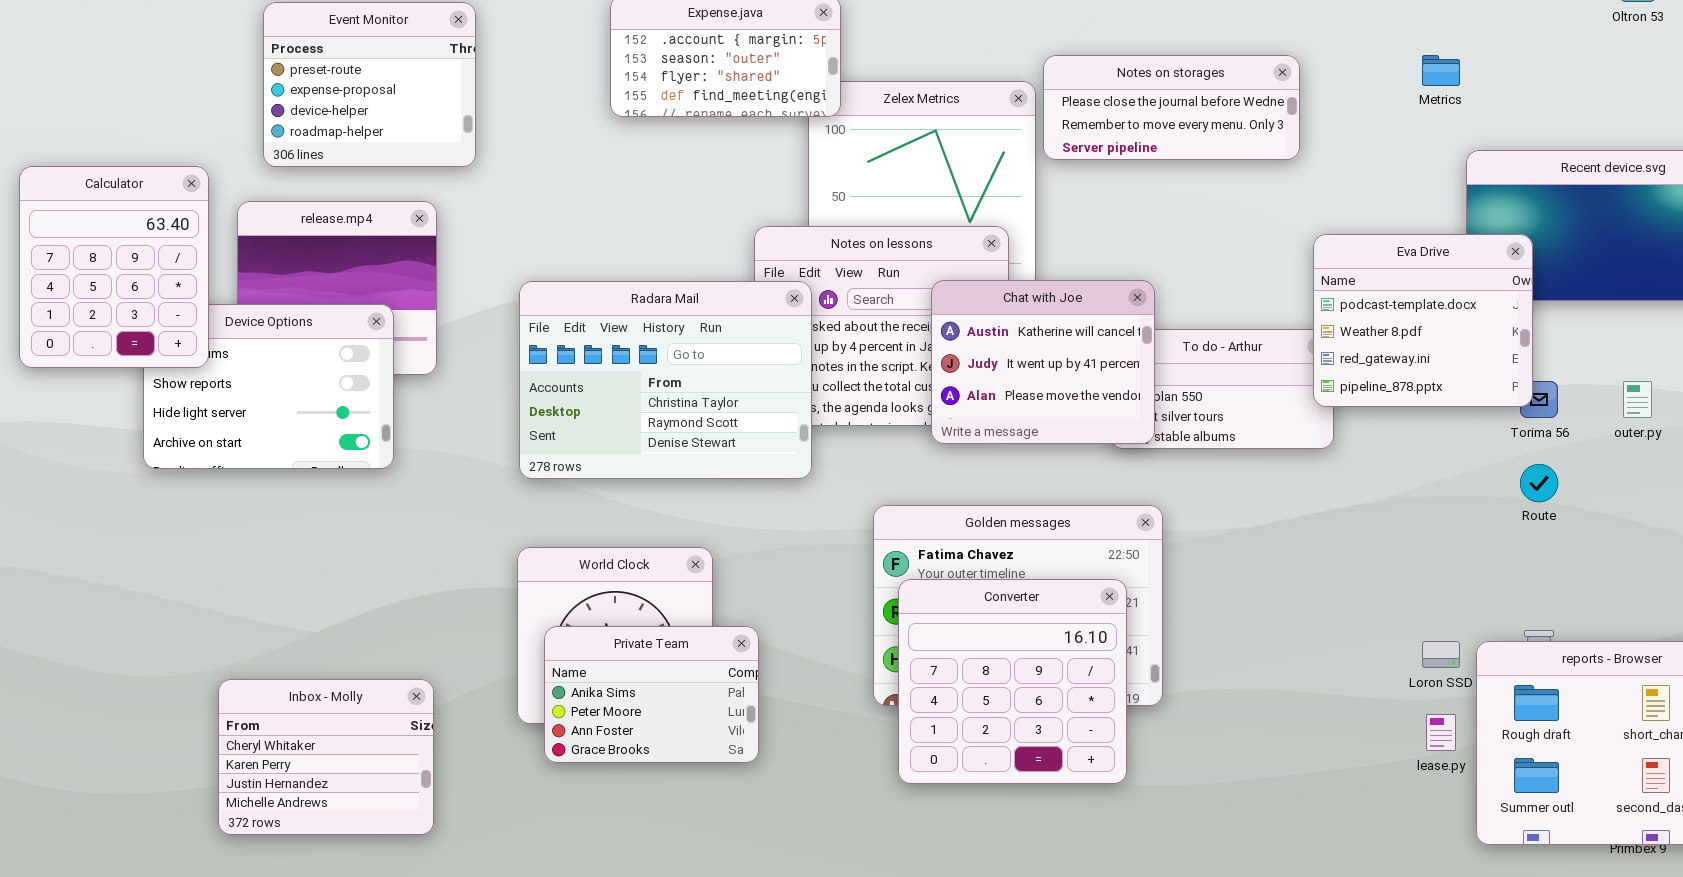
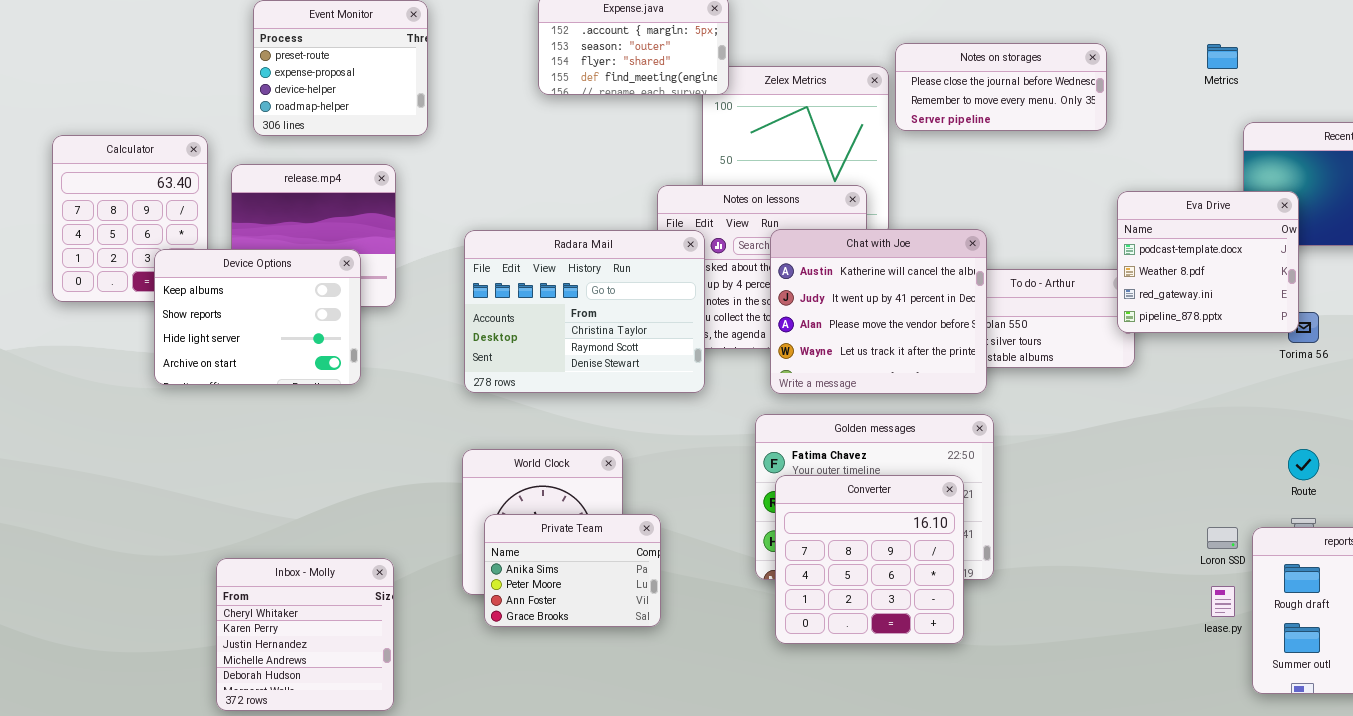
Chat with Joe: [931,280,1155,444] -> [770,229,987,394], resized
Device Options: [143,304,394,469] -> [154,249,361,385], raised
Route: [1520,464,1558,502] -> [1288,449,1319,480], moved
Inbox - Molly: [218,679,434,835] -> [216,558,394,711], resized

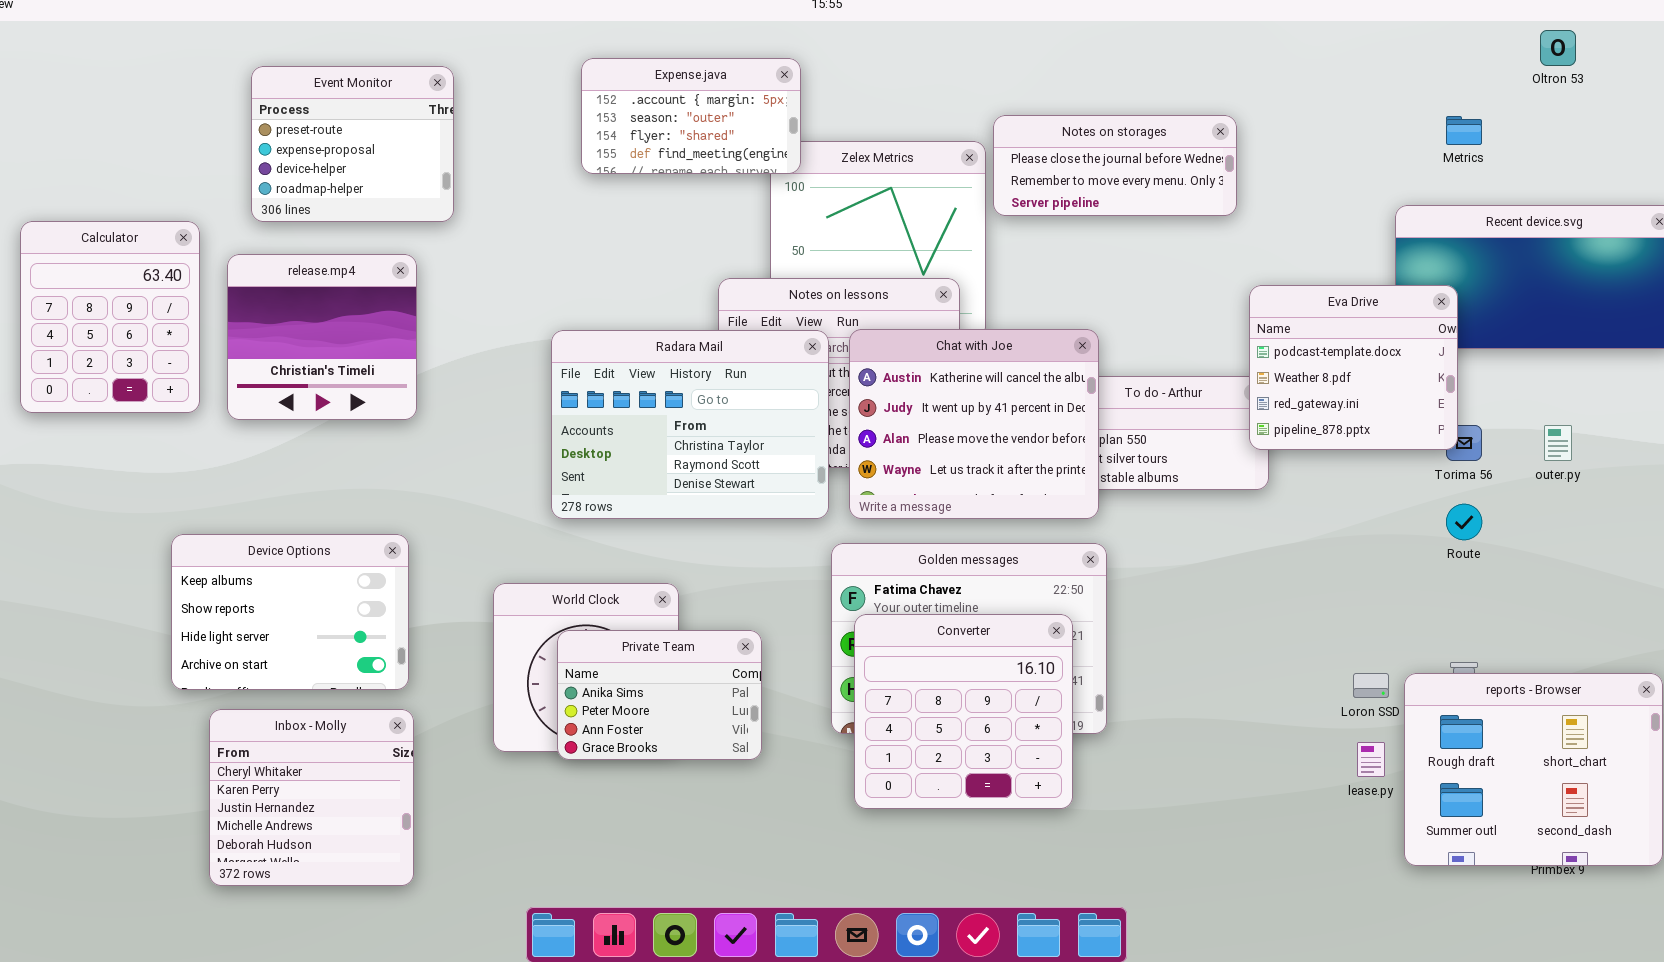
Metrics: [1207,44,1238,69] -> [1446,116,1482,145], moved
Radara Mail: [464,230,705,393] -> [551,330,829,519], moved
Device Options: [154,249,361,385] -> [171,534,409,690], moved
Route: [1288,449,1319,480] -> [1446,504,1482,540], moved
Private Team: [484,514,661,627] -> [557,630,762,760], moved

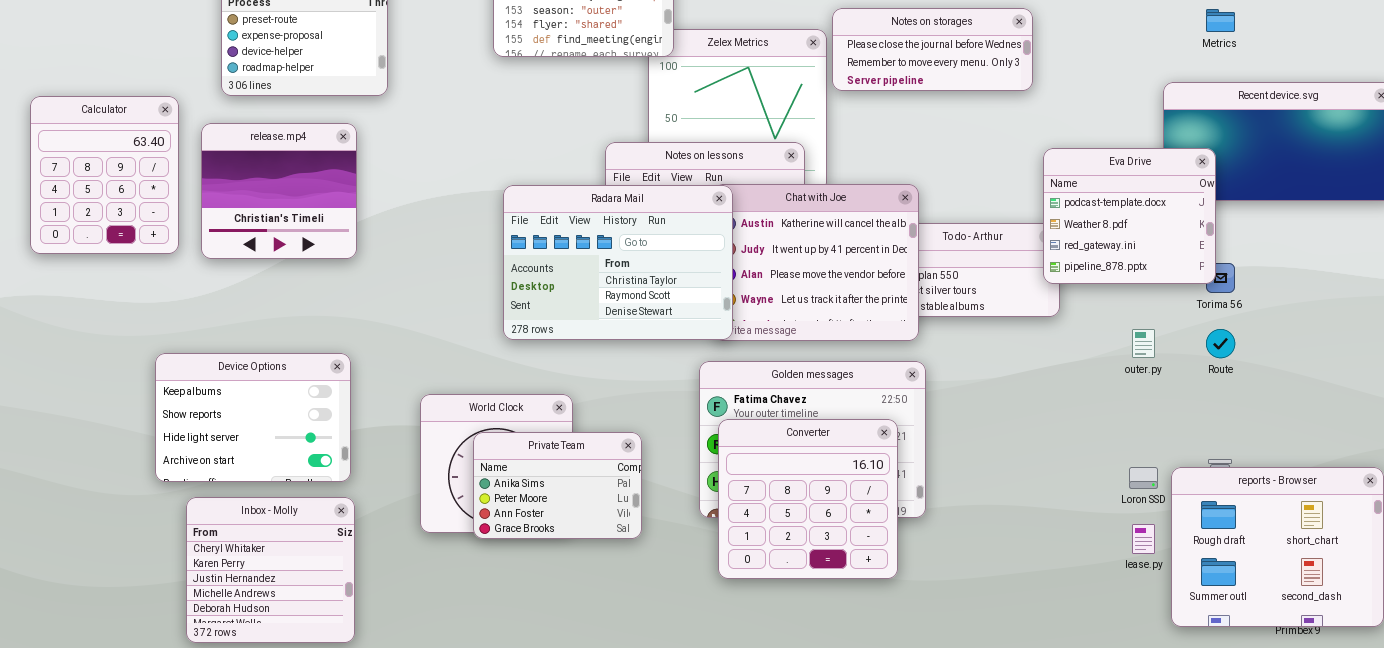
Radara Mail: [551,330,829,519] -> [503,185,733,340], moved
outer.py: [1544,425,1572,461] -> [1132,329,1155,358], moved

